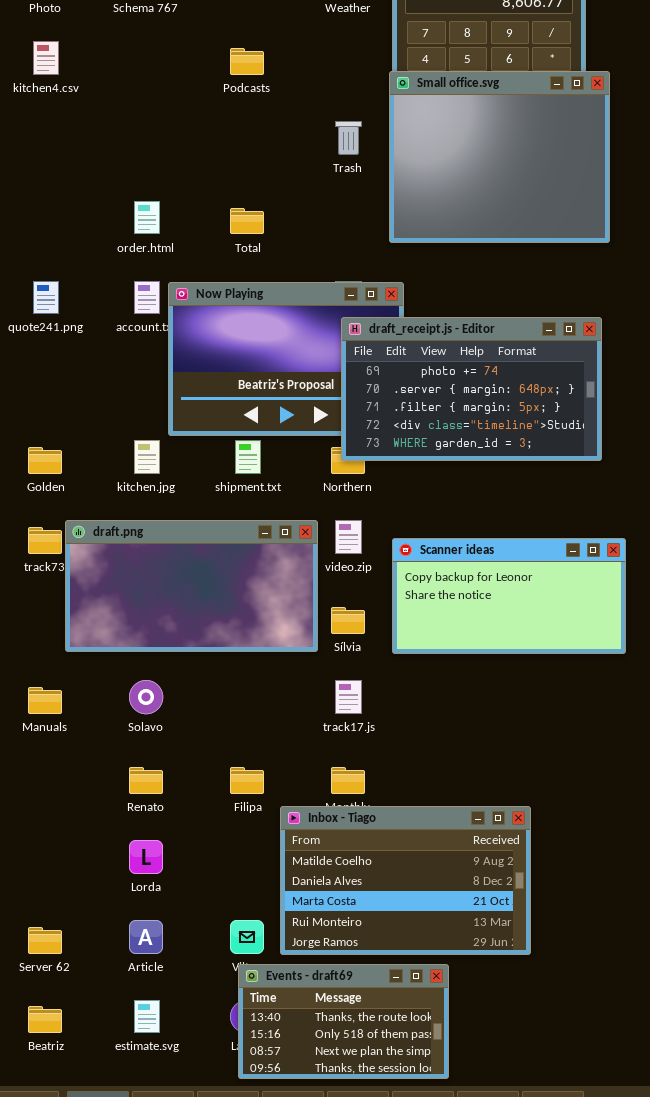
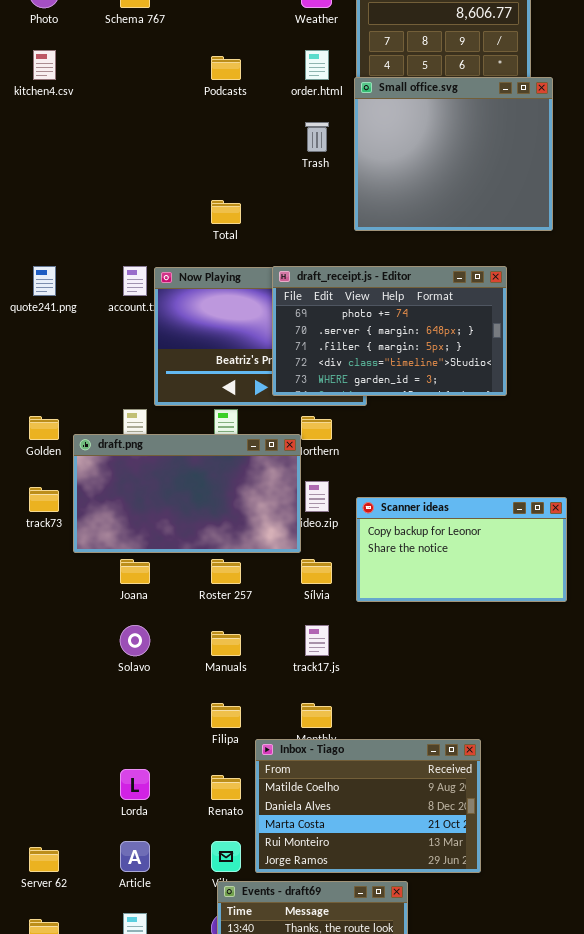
order.html: [134,201,160,234] -> [305,50,329,80], moved
draft_receipt.js - Editor: [341,317,602,461] -> [272,266,507,396], moved
draft.png: [65,520,318,652] -> [73,434,301,553], moved
Manuals: [28,687,62,714] -> [211,631,241,656], moved
Renato: [129,767,163,794] -> [211,775,241,800], moved

